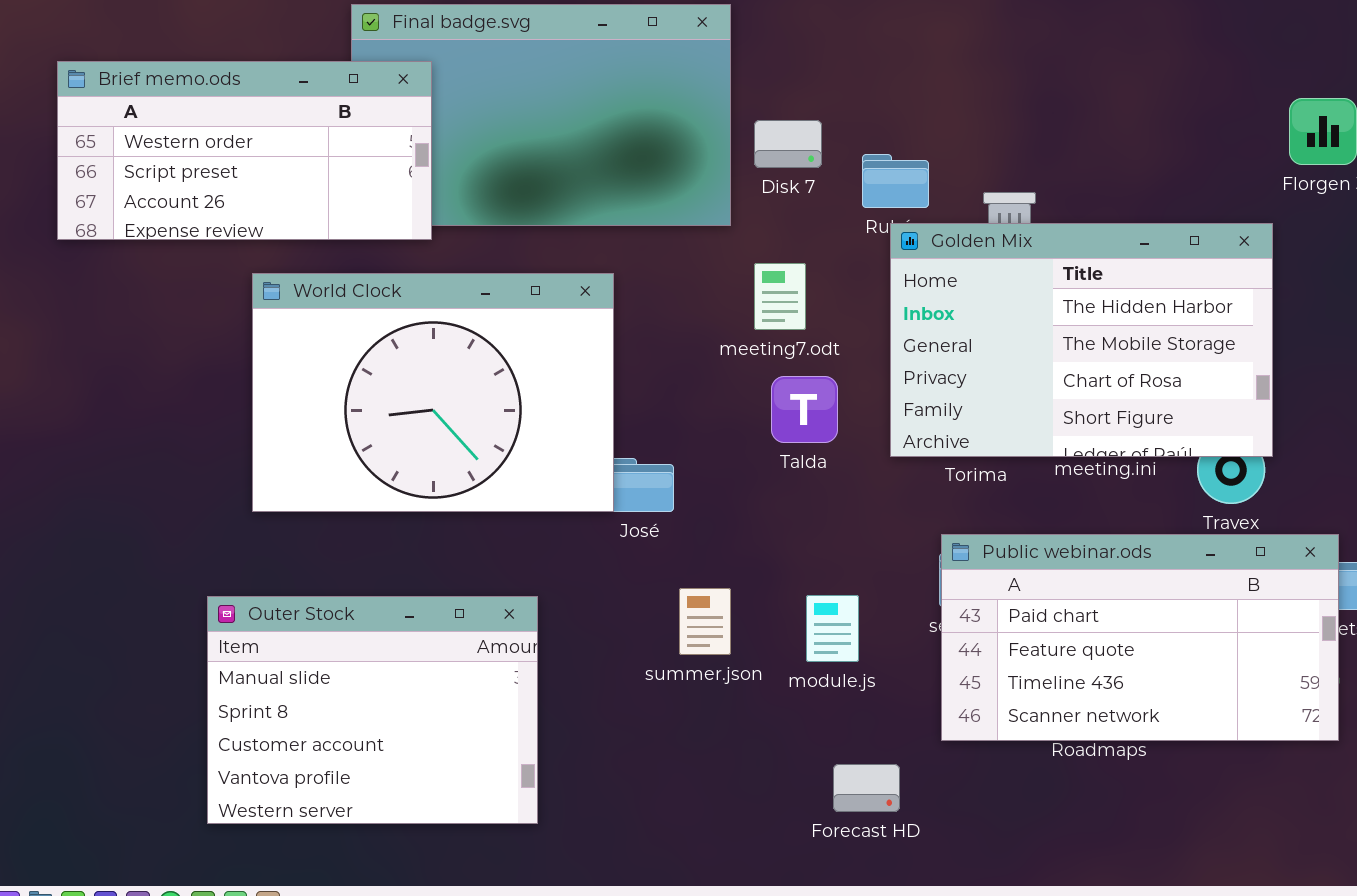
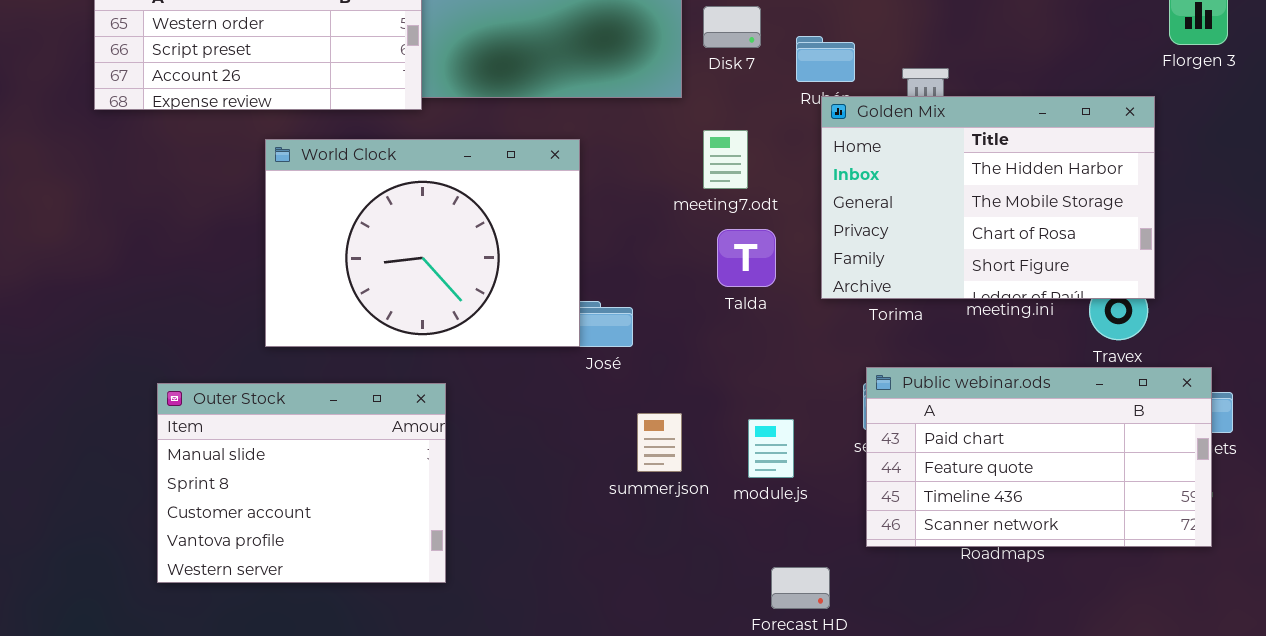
Outer Stock: [207,596,538,824] -> [157,383,446,583], moved

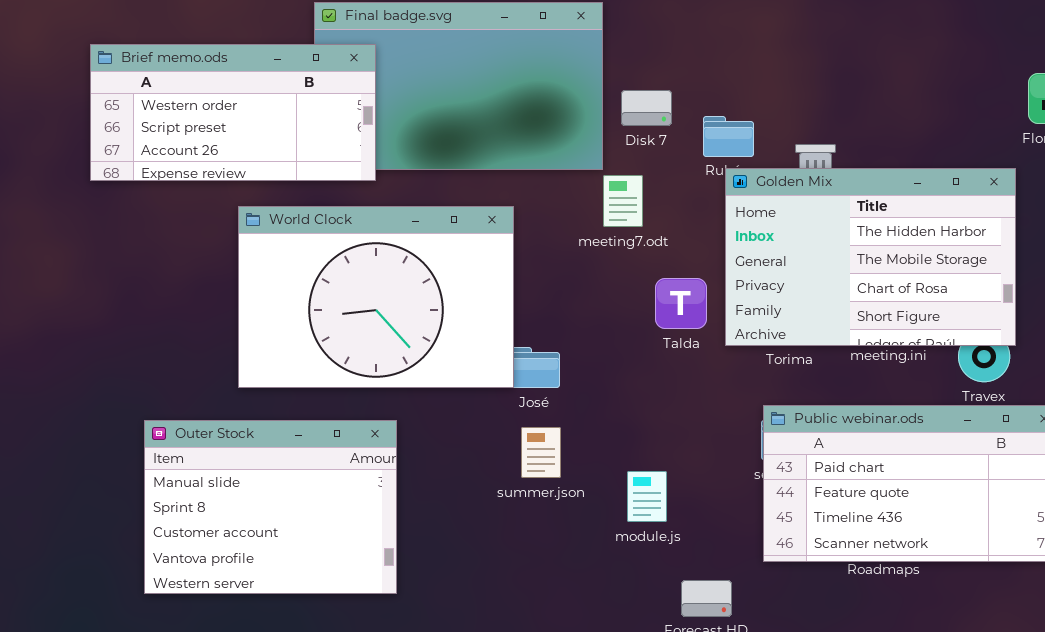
meeting7.odt: [703,130,748,189] -> [603,175,643,227], moved
Talda: [717,229,776,287] -> [655,278,707,329], moved
summer.json: [637,413,682,472] -> [521,427,561,478], moved
module.js: [748,419,794,478] -> [627,471,667,522], moved

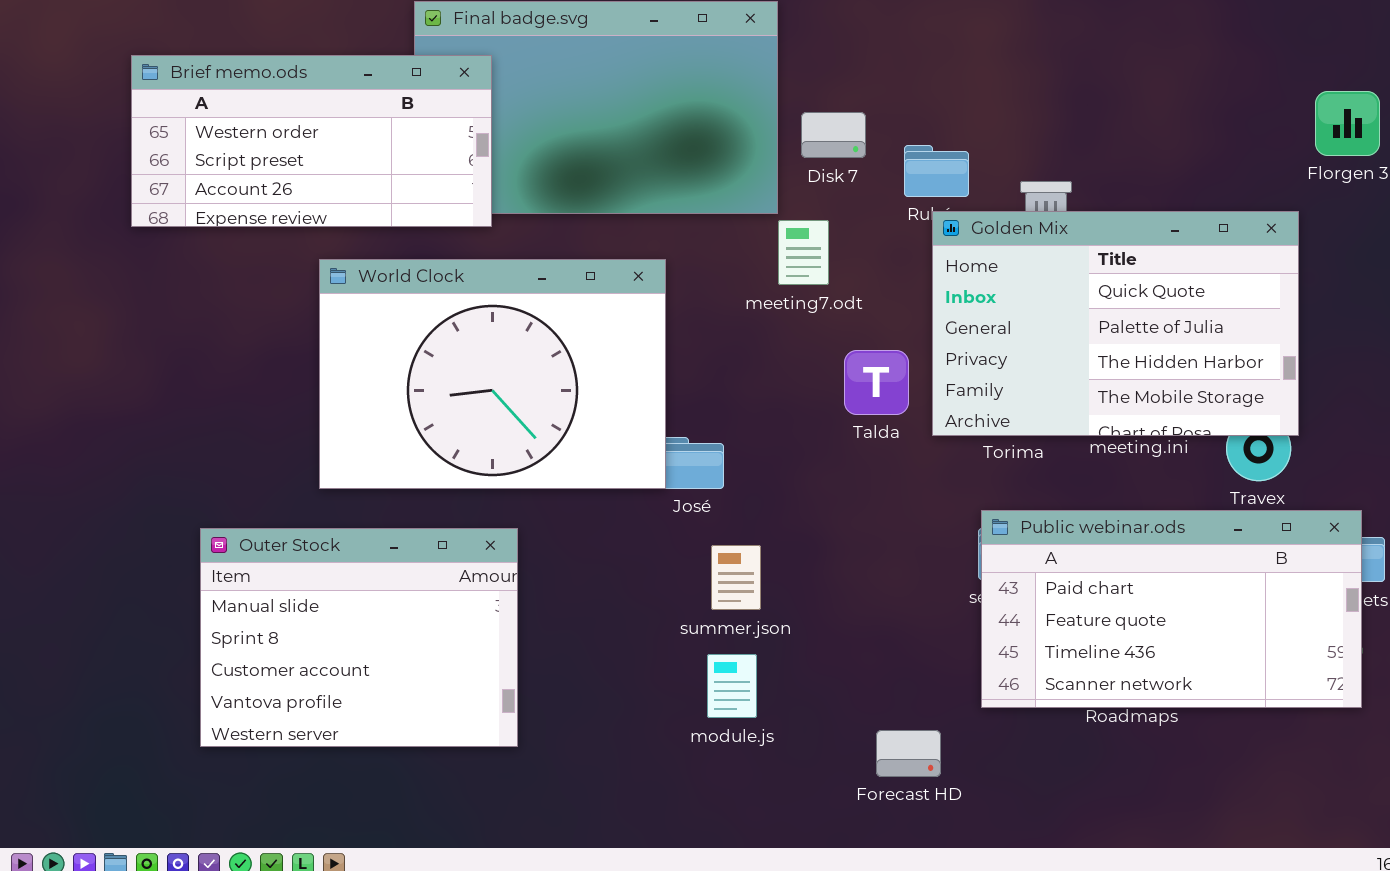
Golden Mix: [725,168,1016,346] -> [932,211,1299,436], scrolled up 2 rows
summer.json: [521,427,561,478] -> [711,545,761,610], moved
module.js: [627,471,667,522] -> [707,654,757,718], moved

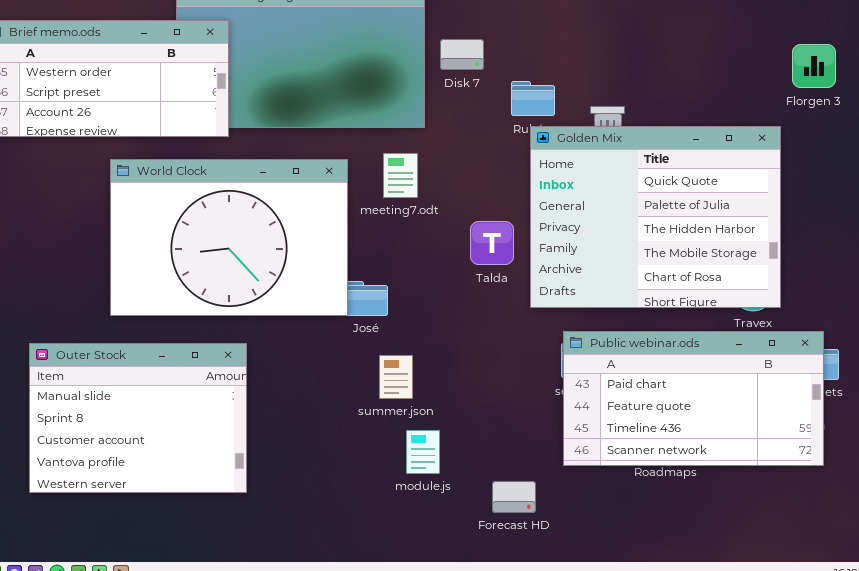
Disk 7: [801,112,866,158] -> [440,39,484,70], moved
Golden Mix: [932,211,1299,436] -> [530,126,781,308], resized
meeting7.odt: [778,220,829,285] -> [383,153,418,198], moved
module.js: [707,654,757,718] -> [406,430,440,474], moved

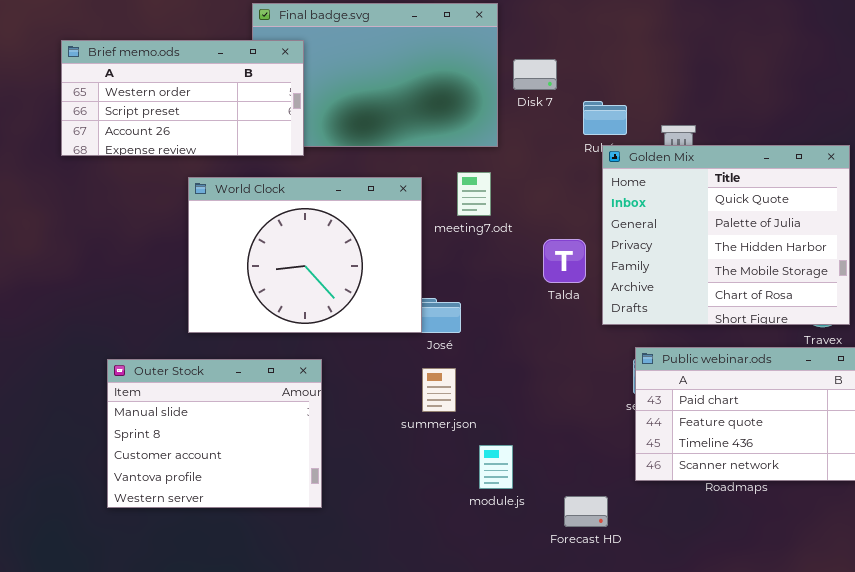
summer.json: [379,355,413,399] -> [422,368,456,412], moved

